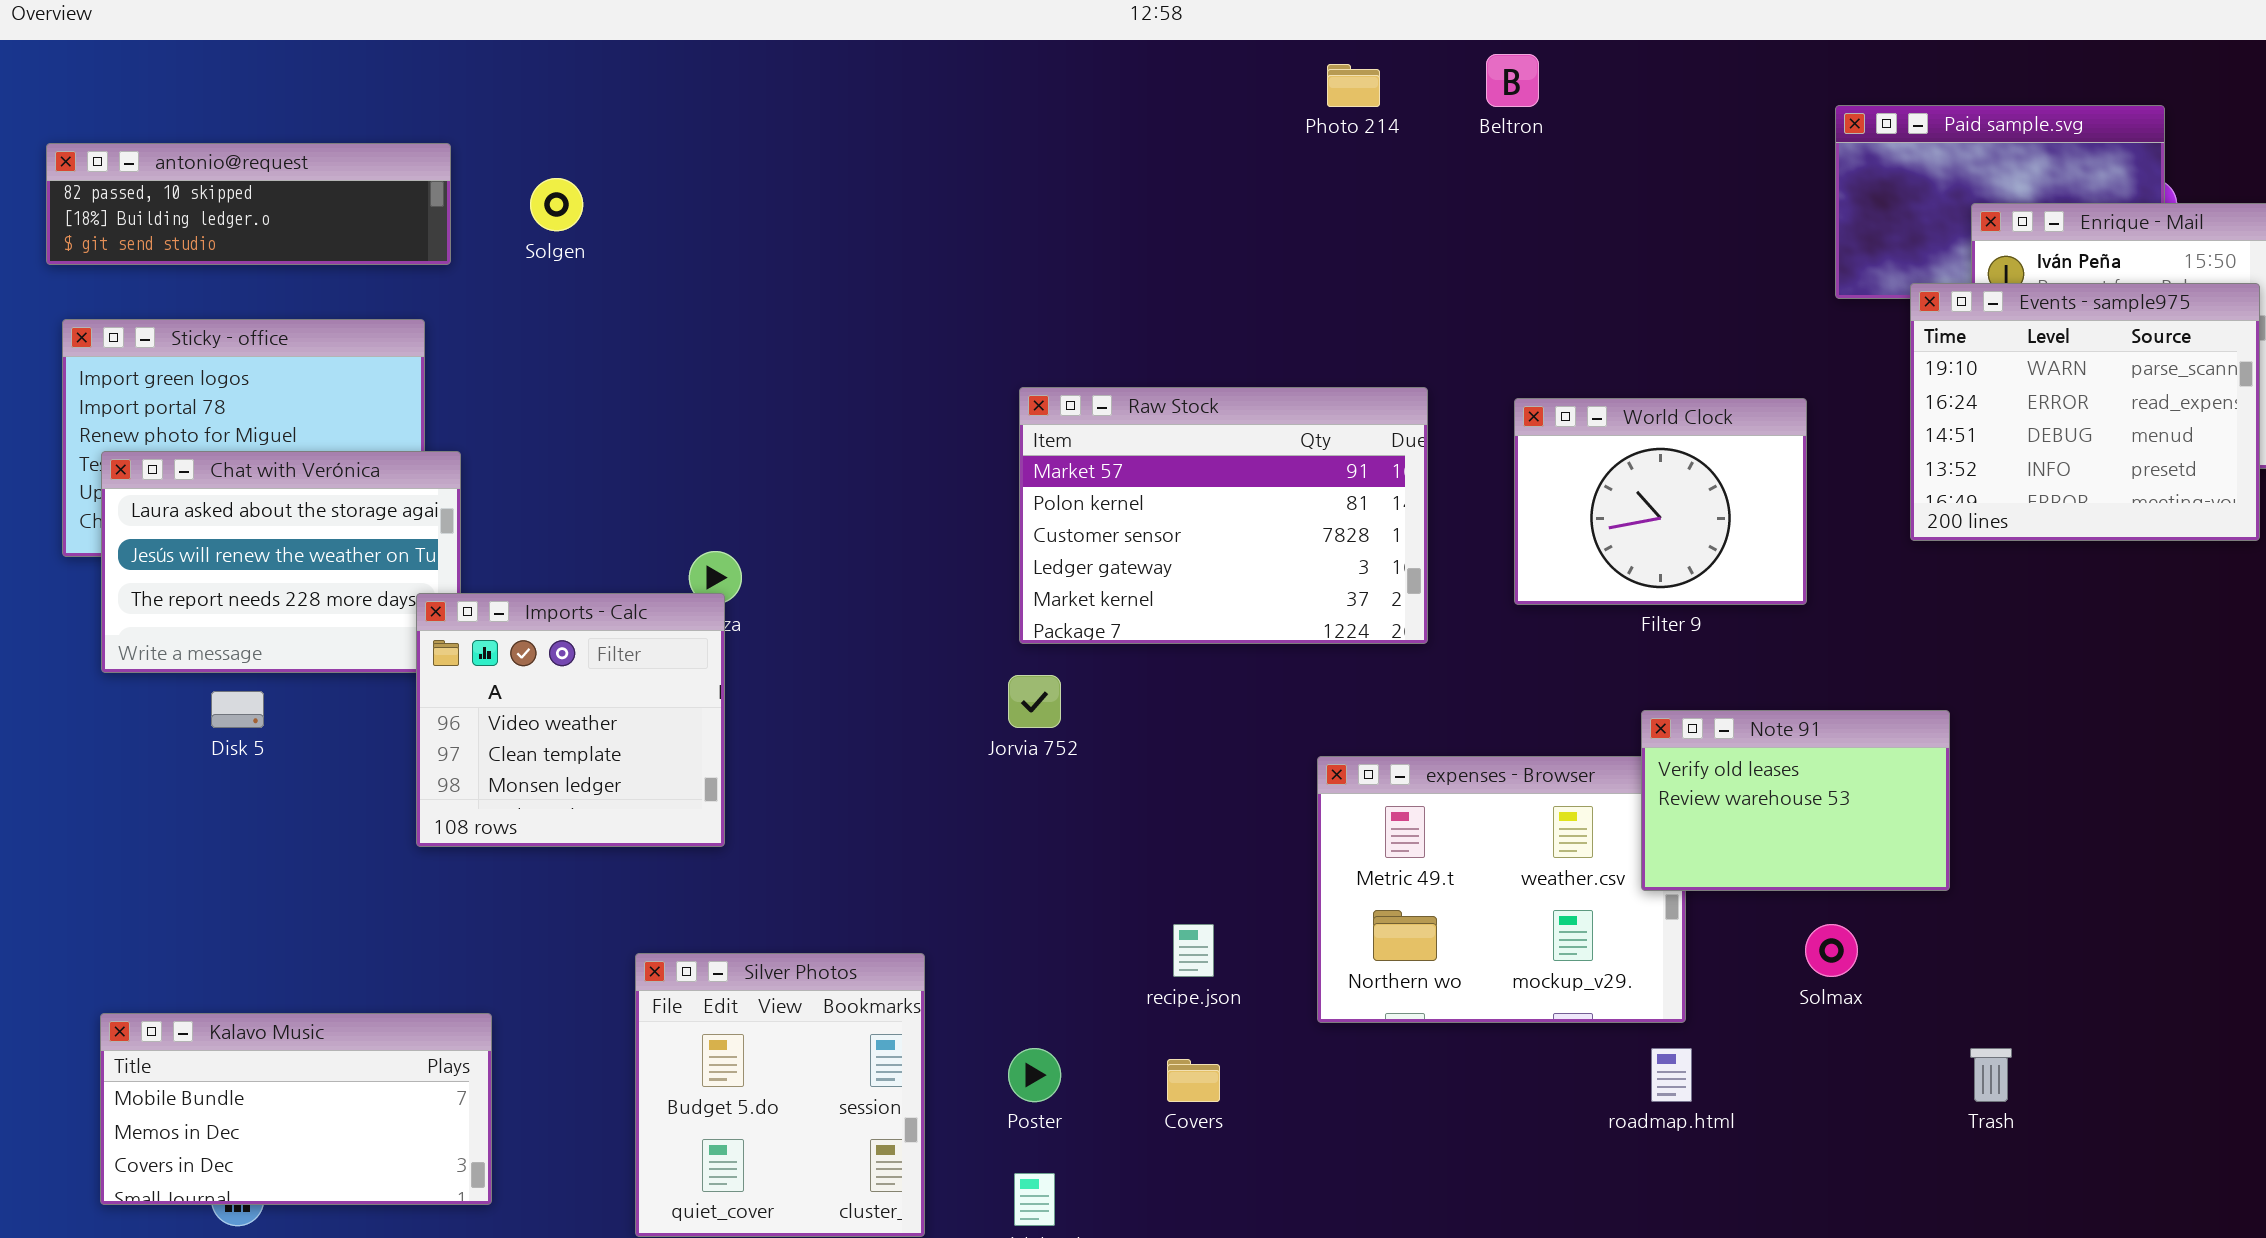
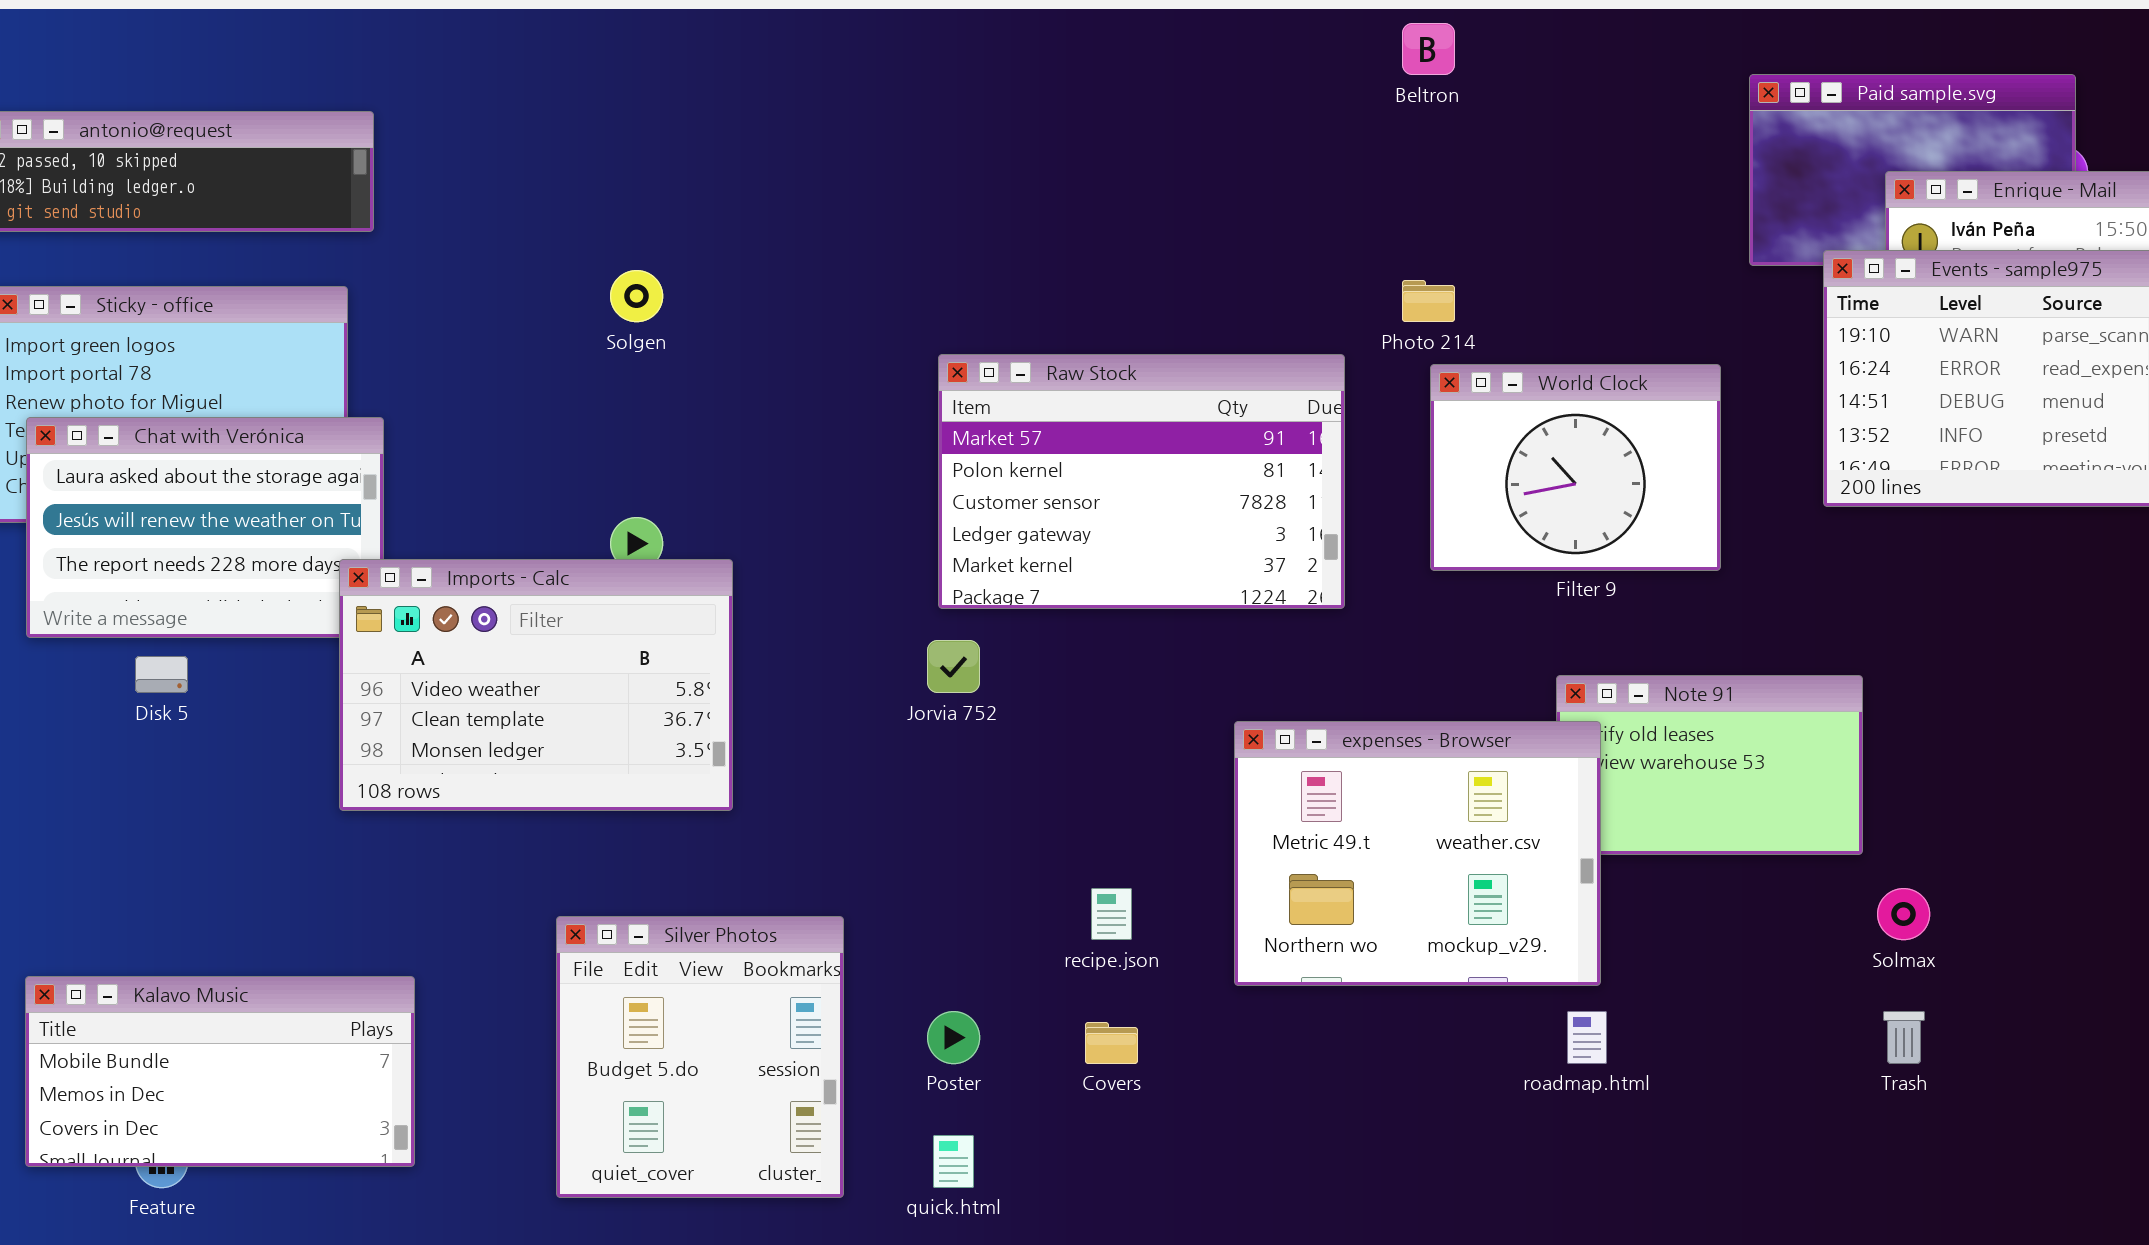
Photo 214: [1327,64,1380,107] -> [1402,280,1455,322], moved
Solgen: [530,178,583,231] -> [610,270,663,322], moved
Imports - Calc: [416,593,725,847] -> [339,559,733,811], resized
expenses - Browser: [1317,756,1686,1023] -> [1234,721,1601,986], raised
Solmax: [1805,924,1858,977] -> [1877,888,1930,940], moved

